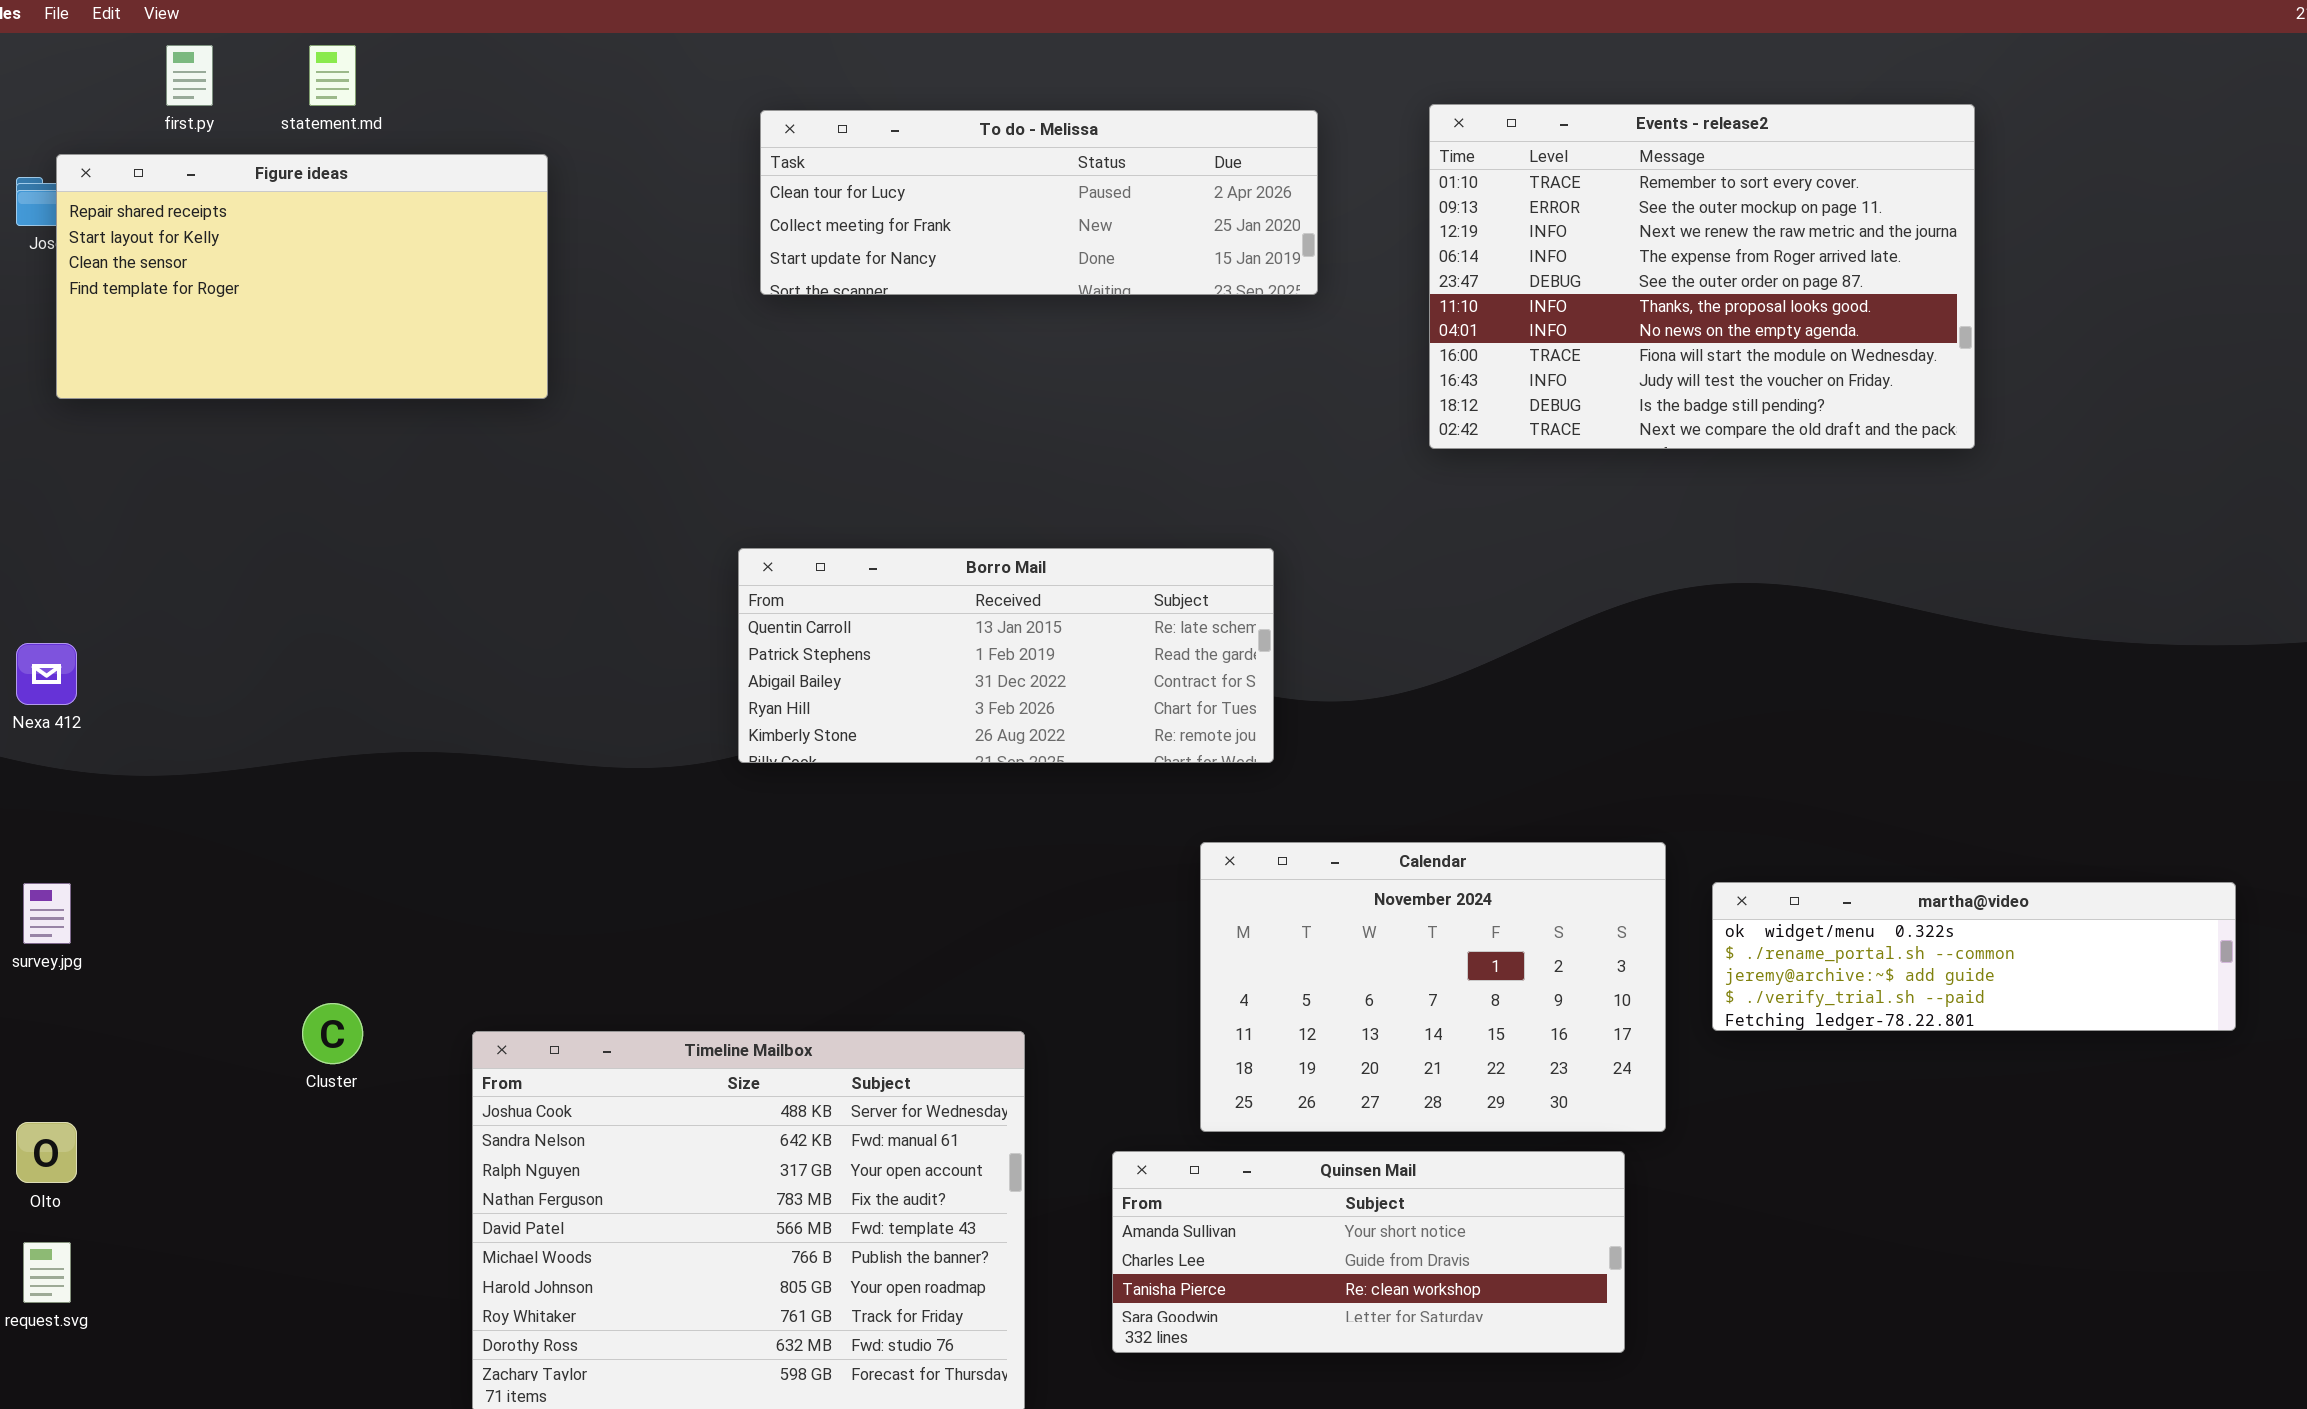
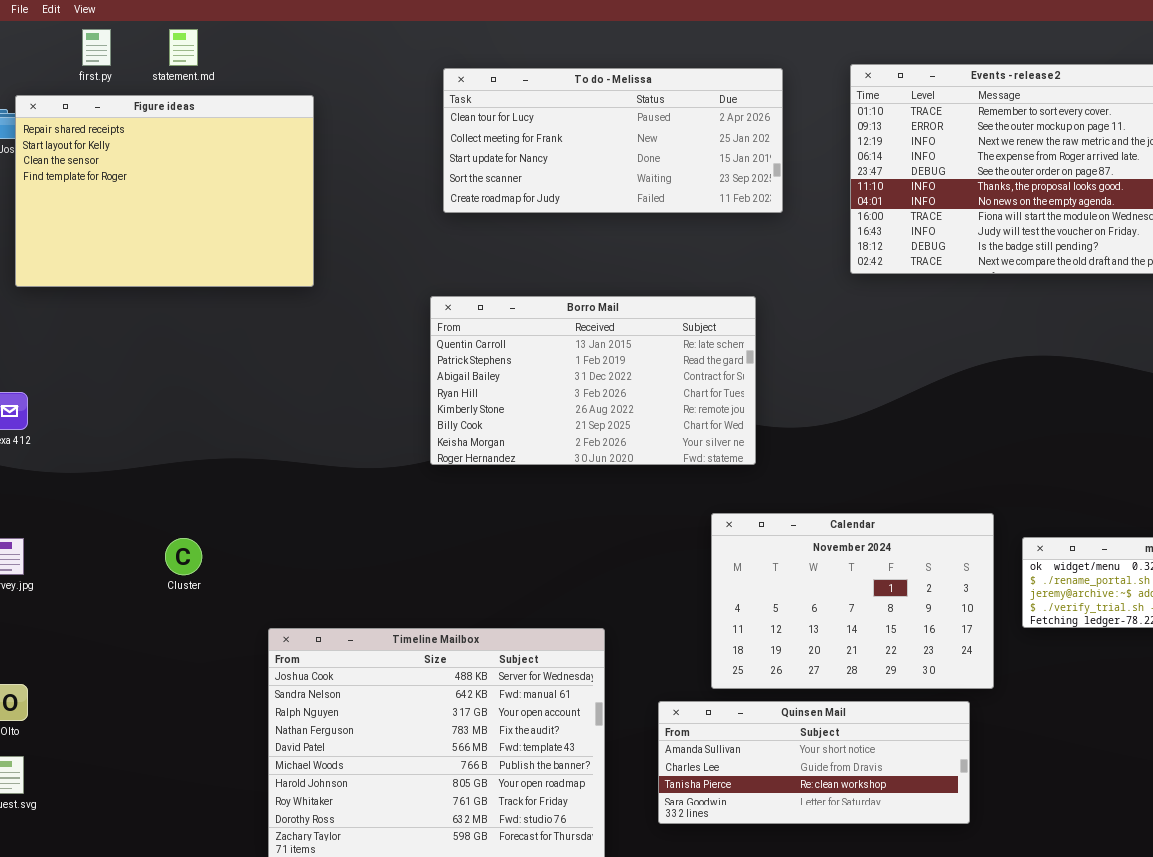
To do - Melissa: [760,110,1318,295] -> [443,68,783,213], resized
Figure ideas: [56,154,548,399] -> [15,95,314,287], resized
Borro Mail: [738,548,1274,763] -> [430,296,756,465], resized
Cluster: [302,1003,363,1064] -> [165,538,202,575], moved

